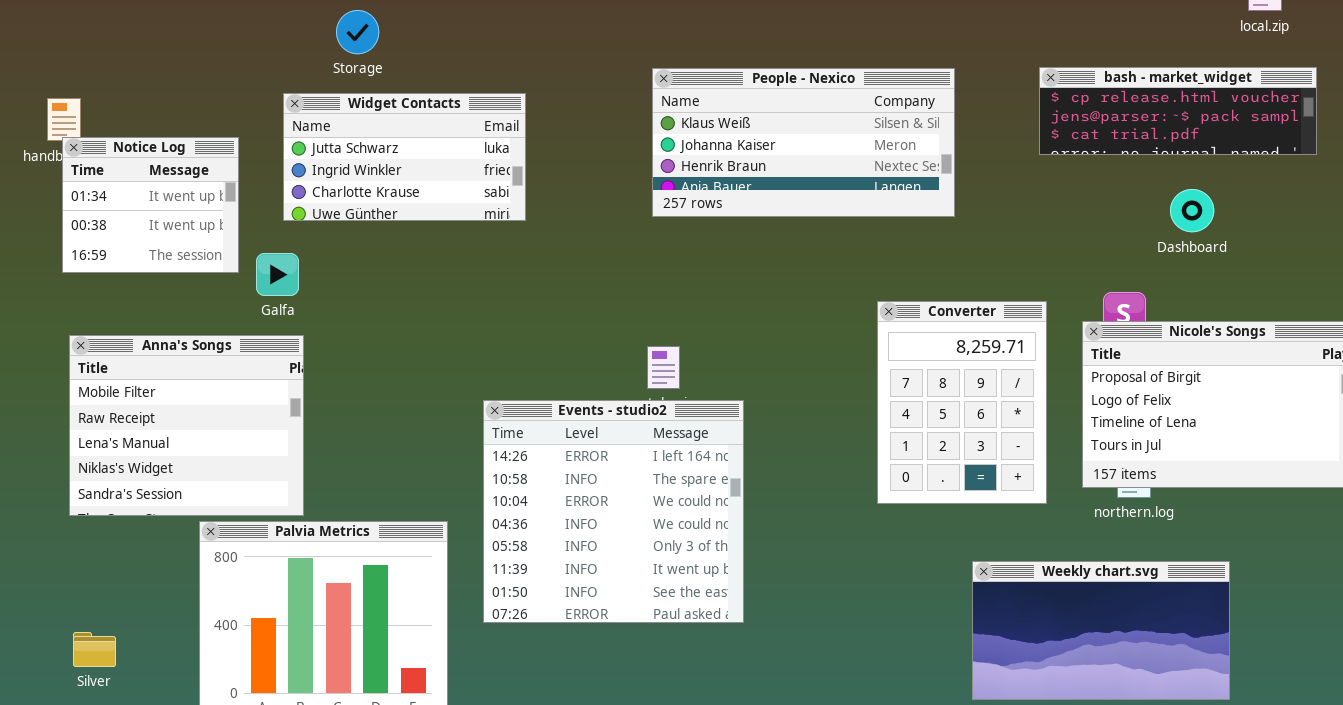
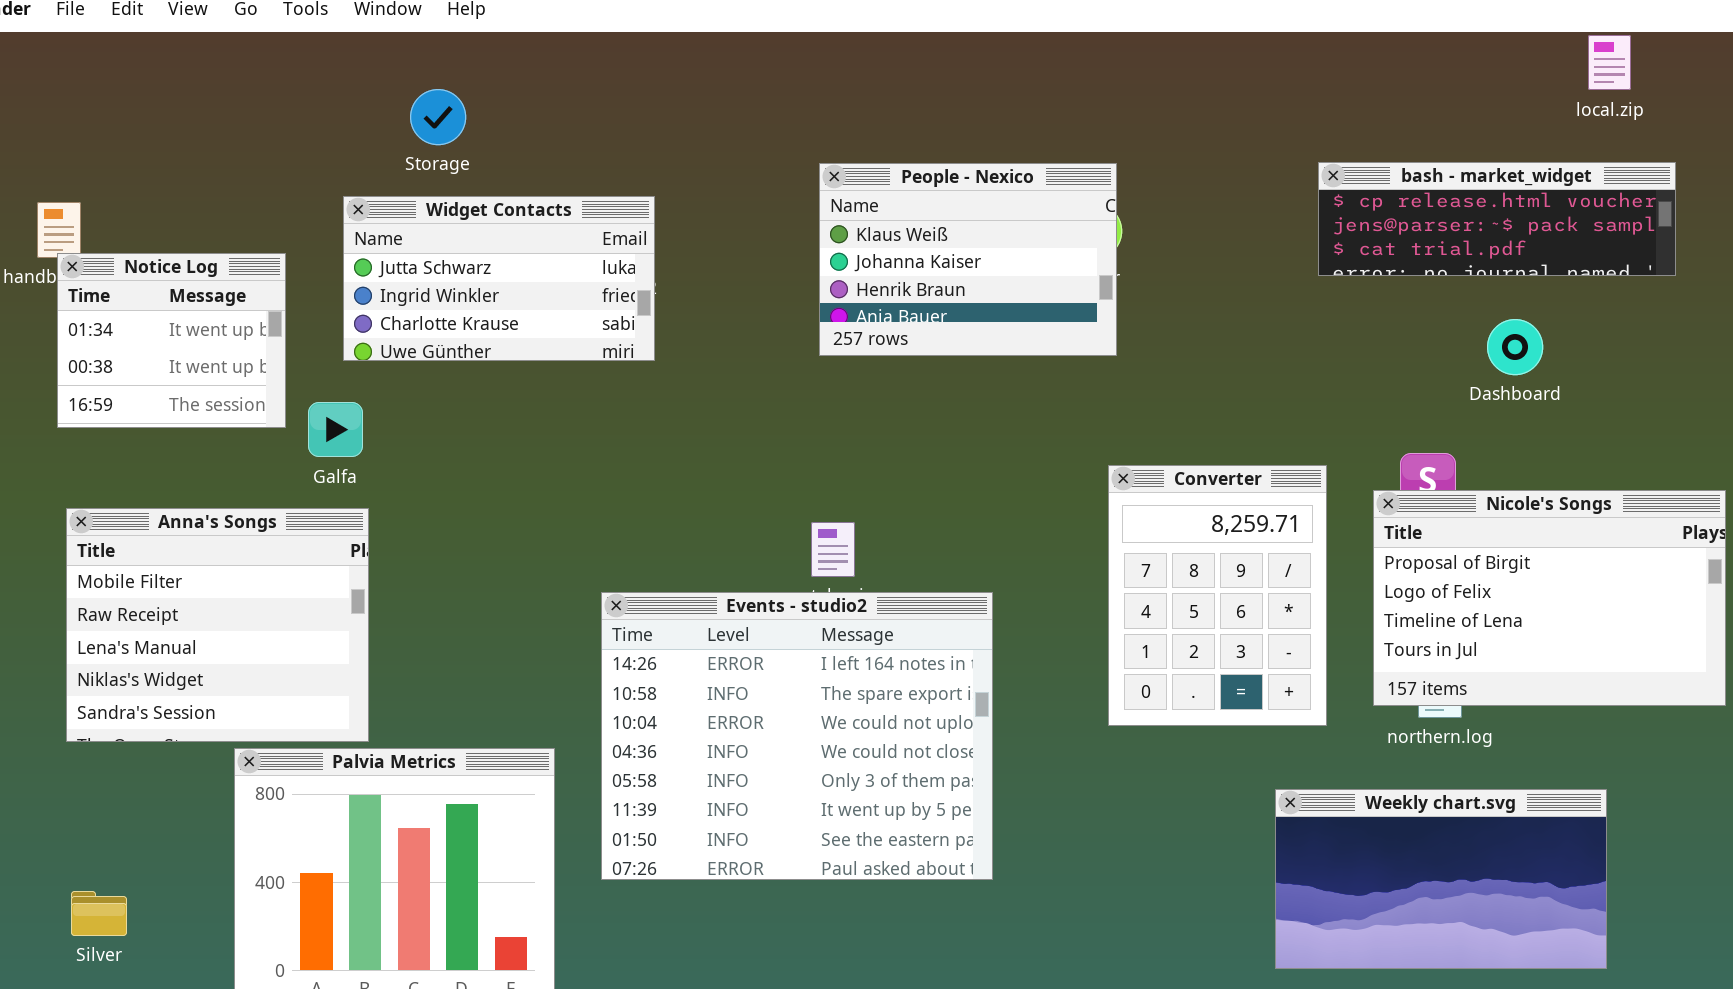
People - Nexico: [652,68,955,217] -> [819,163,1117,356], resized
Events - studio2: [483,400,744,623] -> [601,592,993,880], resized
Weekly chart.svg: [972,561,1230,700] -> [1275,789,1607,969], moved

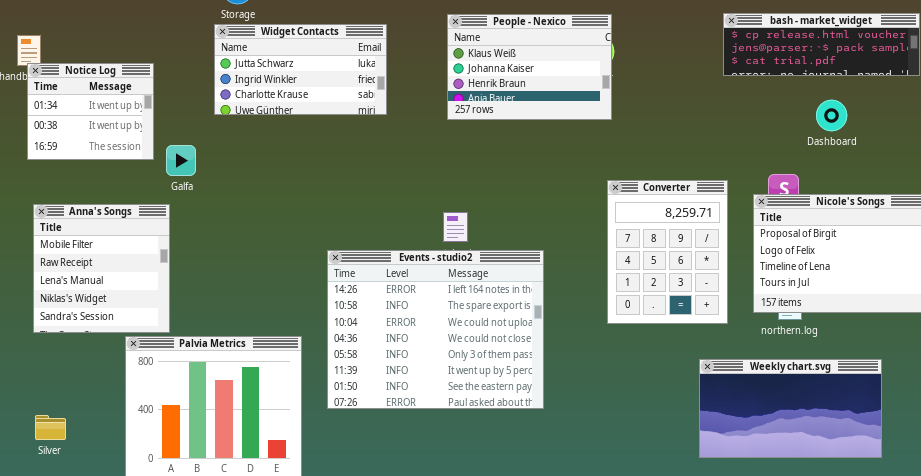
Widget Contacts: [343,196,655,361] -> [214,24,387,115], moved
Anna's Songs: [66,508,369,742] -> [33,204,170,333], resized

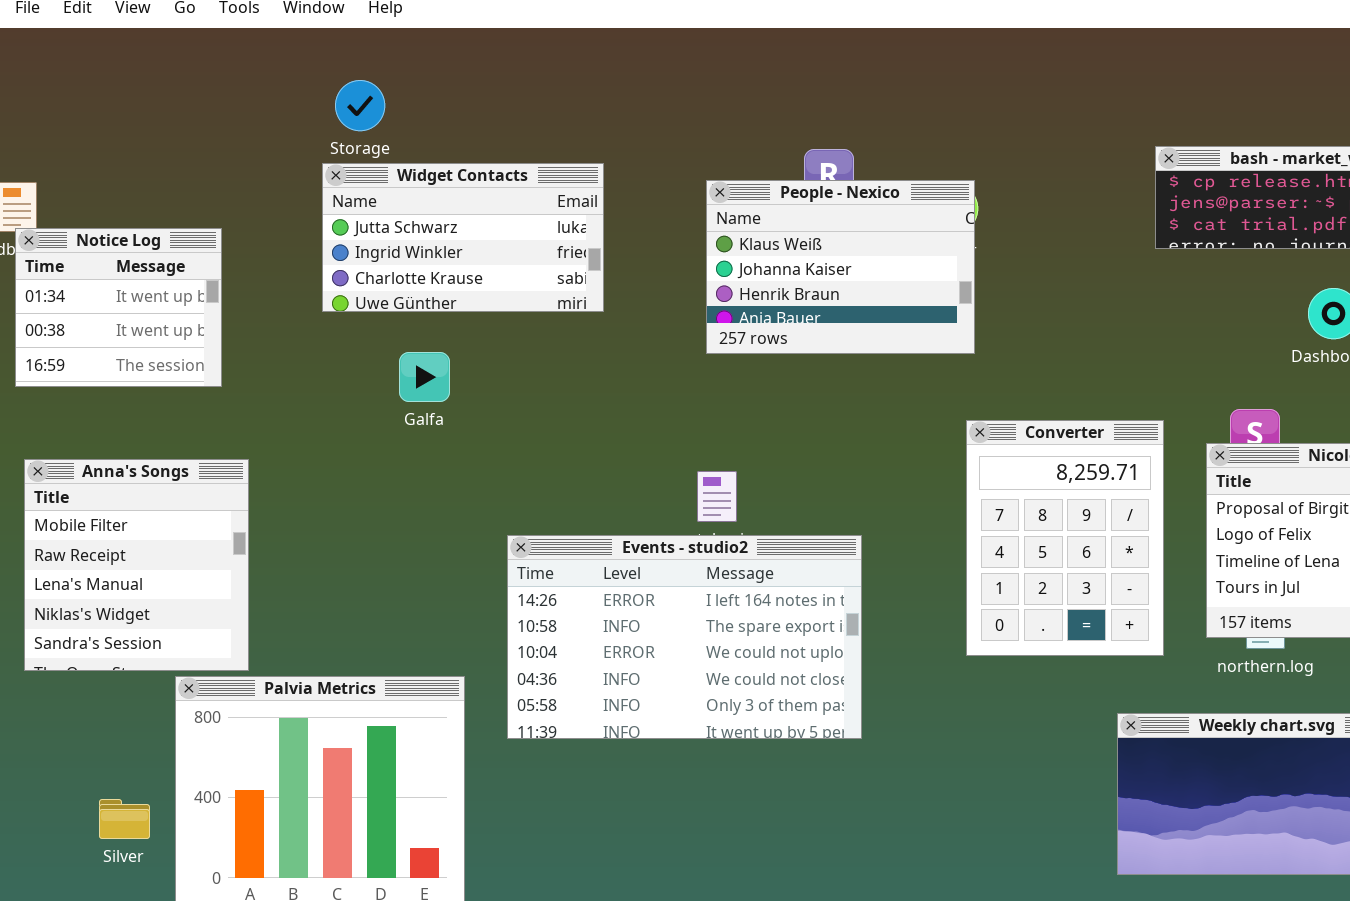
People - Nexico: [447,14,612,120] -> [706,180,975,354], moved
Galfa: [166,145,196,176] -> [399,352,450,402], moved
Events - studio2: [327,250,544,409] -> [507,535,862,739], resized
Silver: [35,415,66,440] -> [99,799,150,839], moved

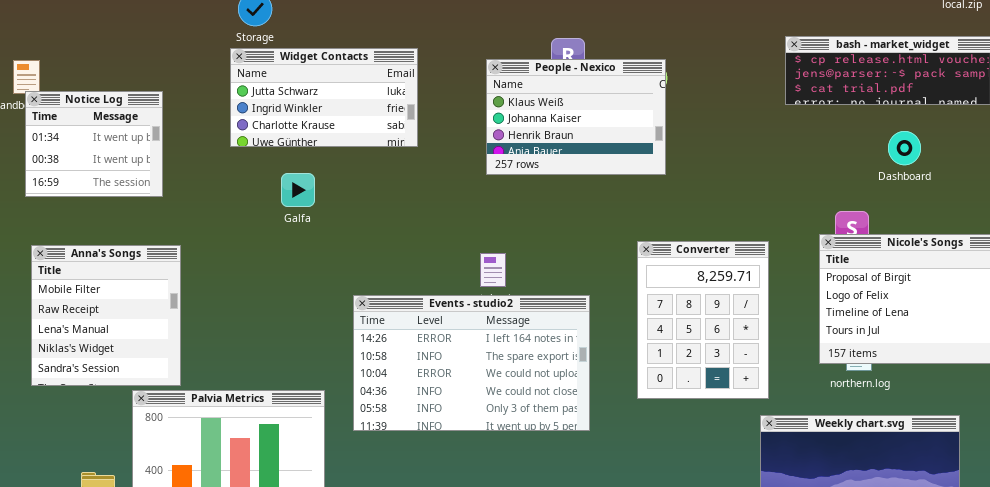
Converter: [966,420,1164,656] -> [637,241,769,399], moved

